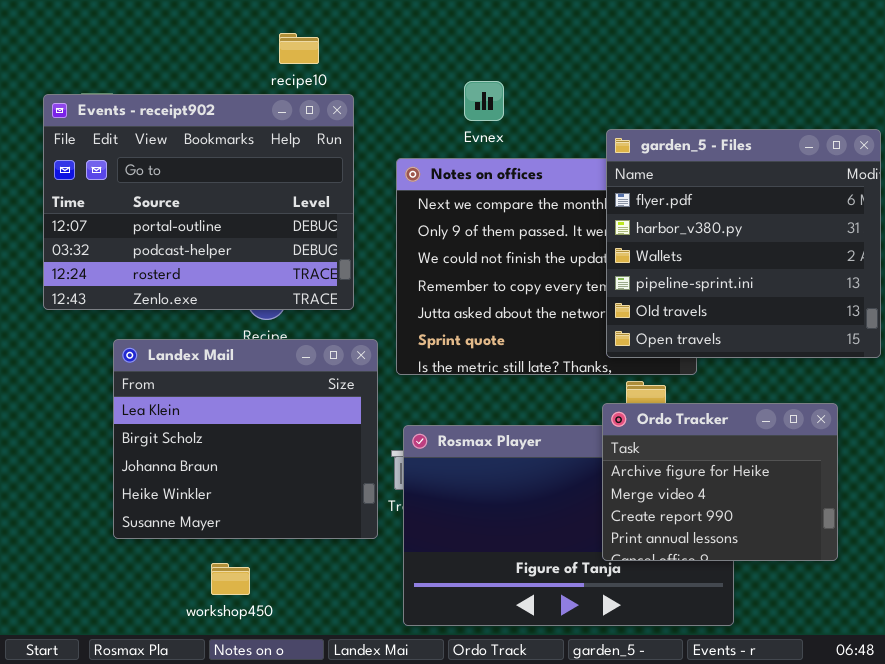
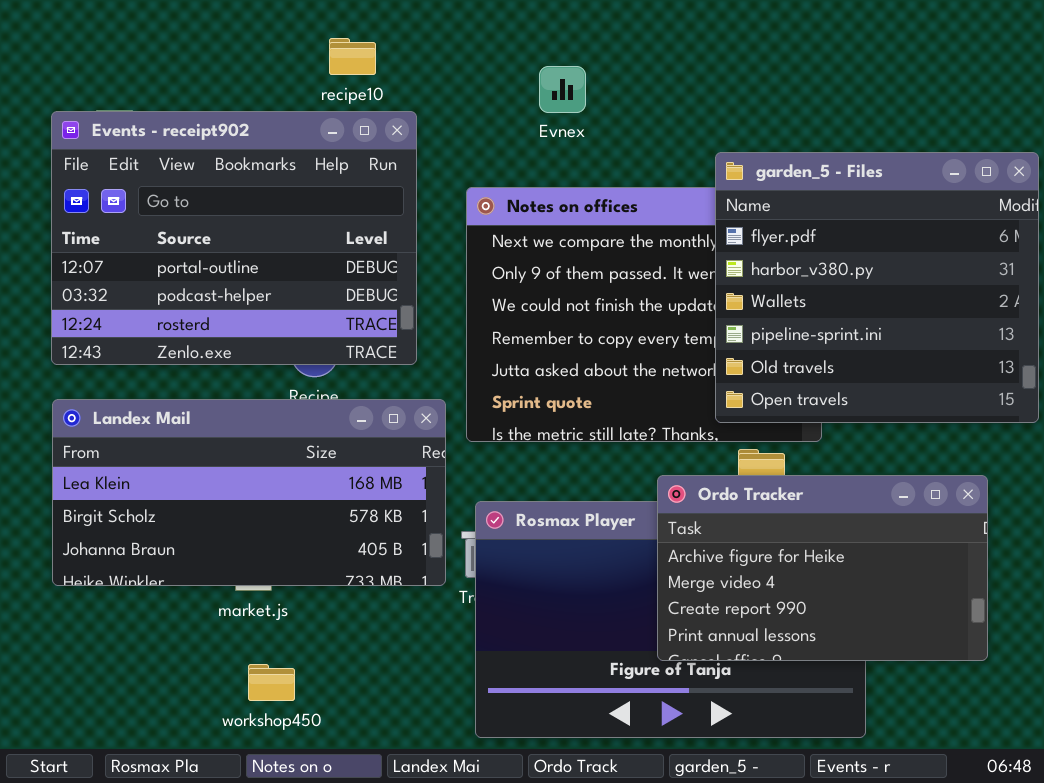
Evnex: [464,81,504,121] -> [539,66,586,113], moved
Landex Mail: [113,339,378,539] -> [52,399,446,586], resized
Ordo Tracker: [602,403,838,561] -> [657,475,988,661], resized

